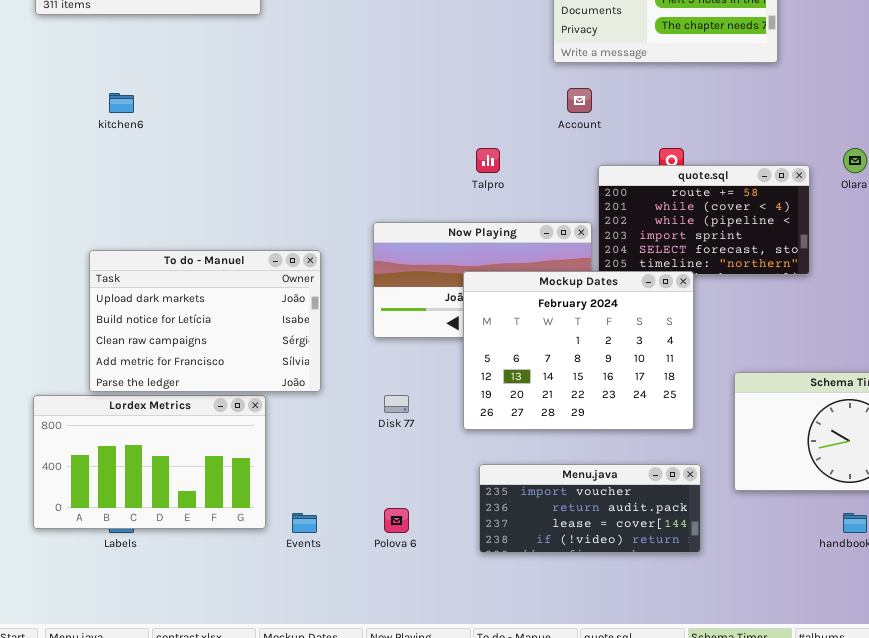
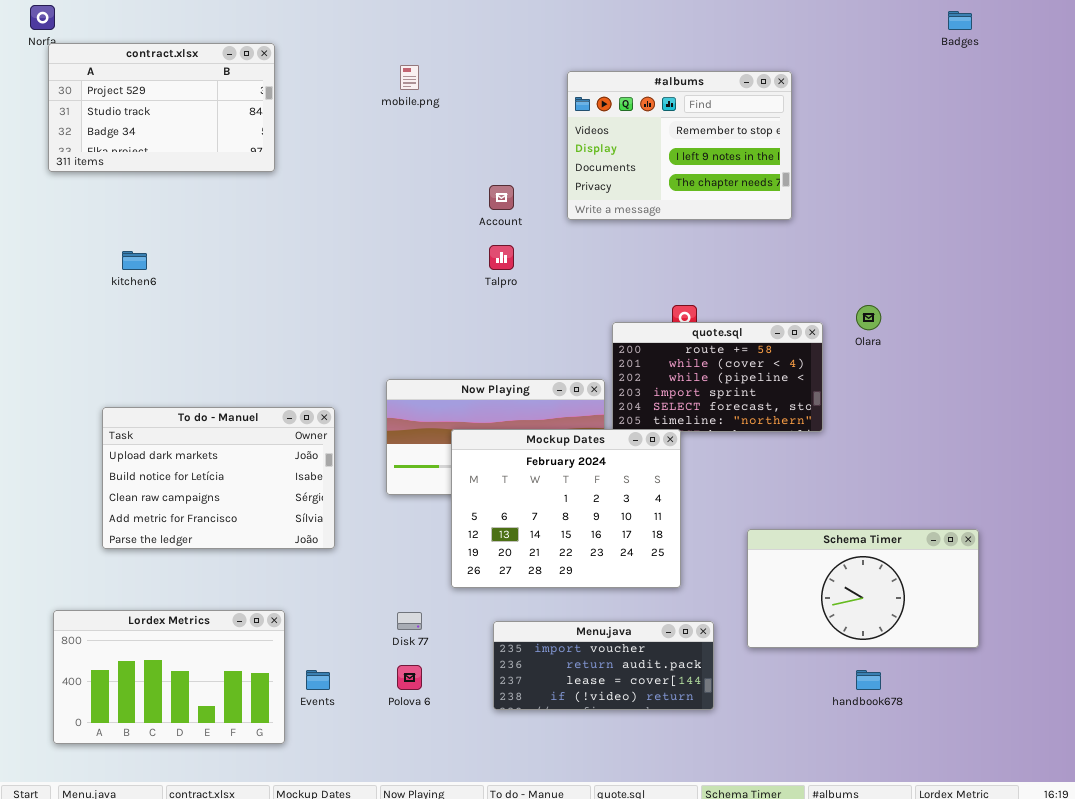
Account: [567,88,592,113] -> [489,185,514,210], moved
Talpro: [476,148,500,173] -> [489,245,514,270], moved
Mockup Dates: [463,271,694,430] -> [451,429,681,588], moved
Lordex Metrics: [33,395,266,529] -> [53,610,285,744], moved
Disk 77: [384,395,409,413] -> [397,612,422,630], moved

